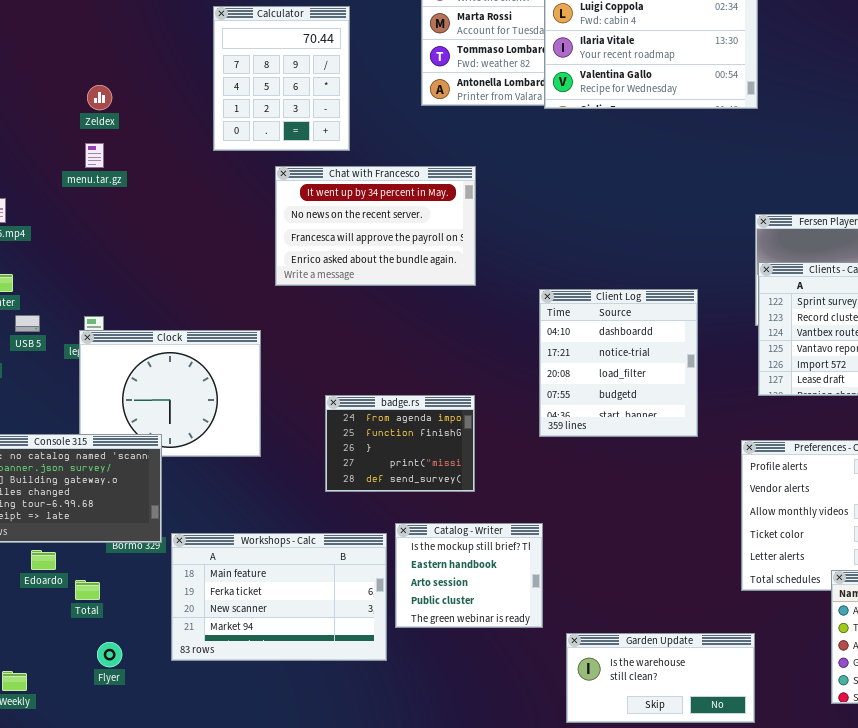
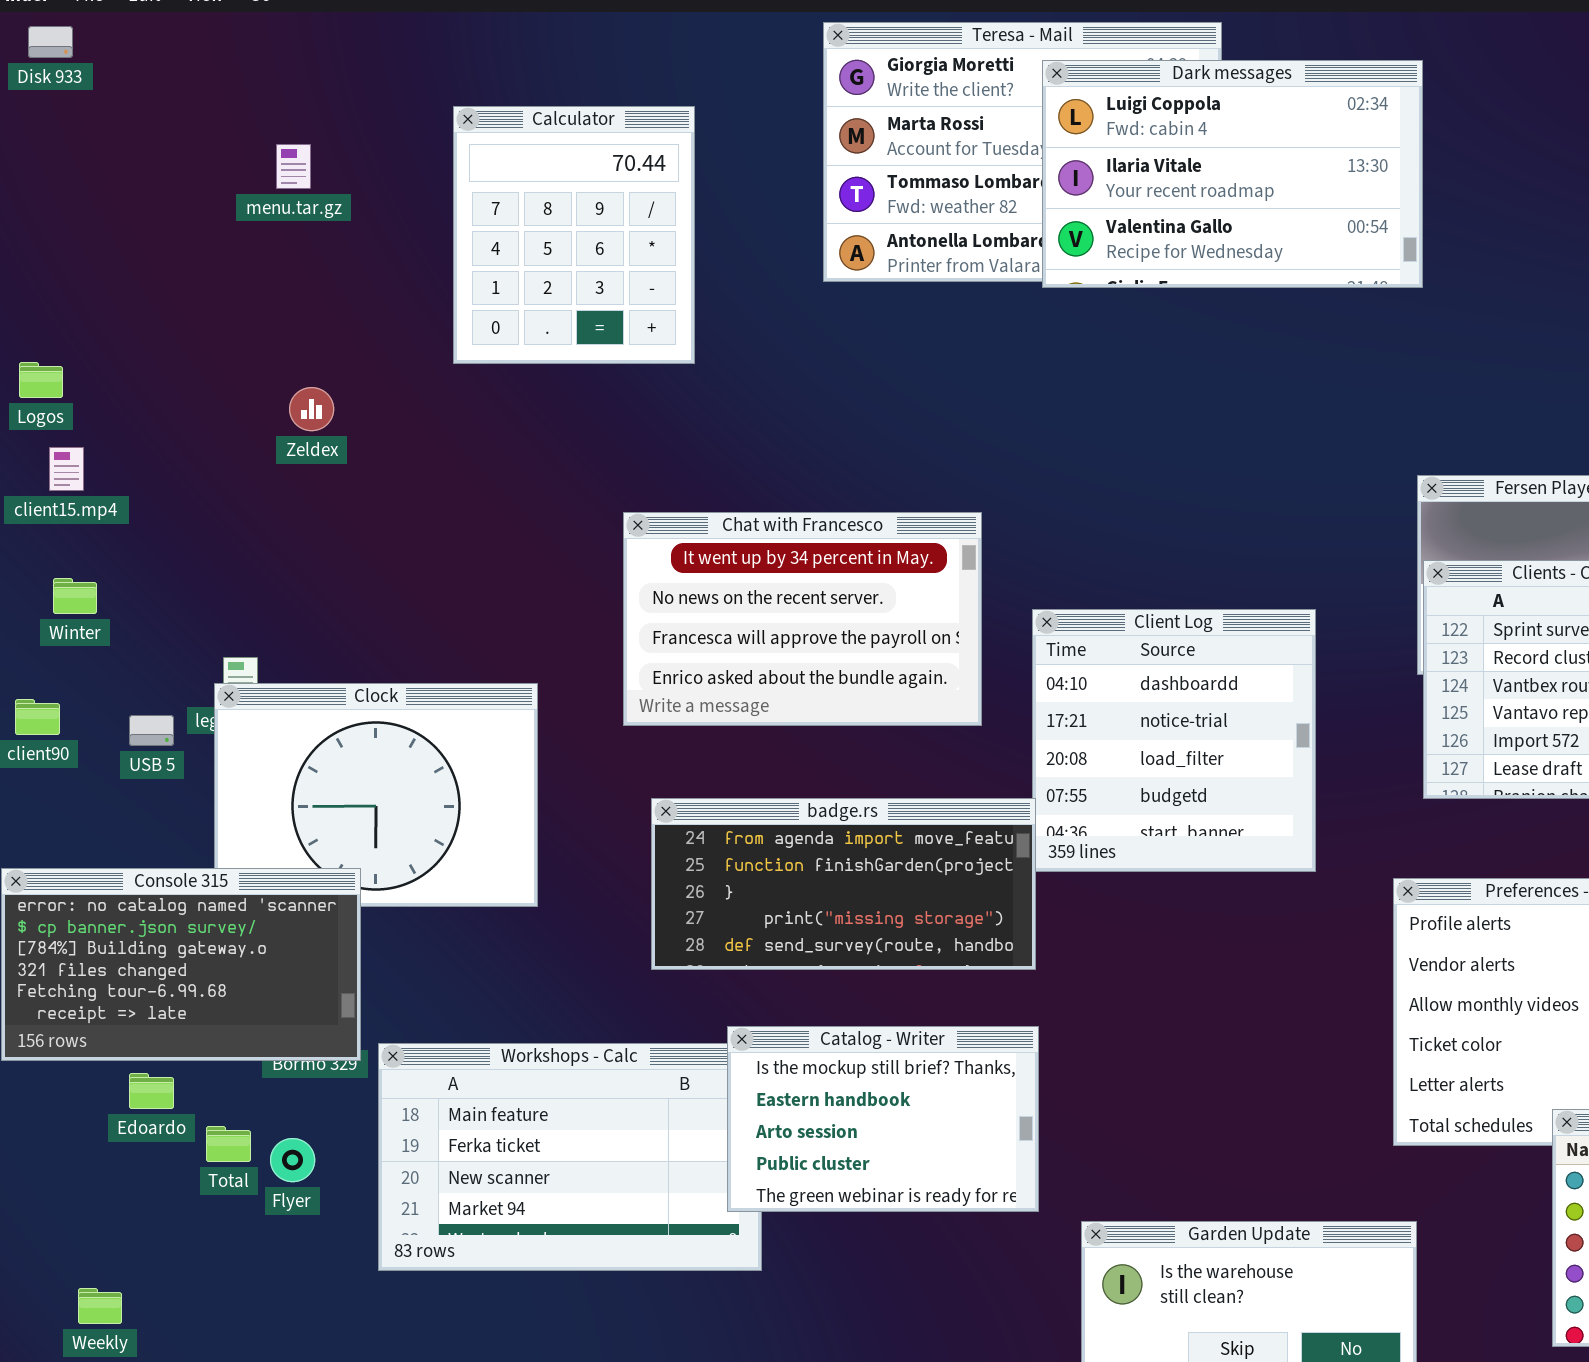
Zeldex: [87,85,112,110] -> [289,387,334,431], moved
menu.tar.gz: [85,143,104,168] -> [276,144,311,189], moved
Chat with Francesco: [275,166,476,286] -> [623,512,982,726], moved
USB 5: [15,315,40,332] -> [129,715,174,746], moved
badge.rs: [325,395,475,492] -> [651,798,1036,970], resized
Catalog - Writer: [395,523,543,628] -> [727,1026,1039,1212], resized
Flyer: [97,642,122,667] -> [270,1138,315,1182], moved

